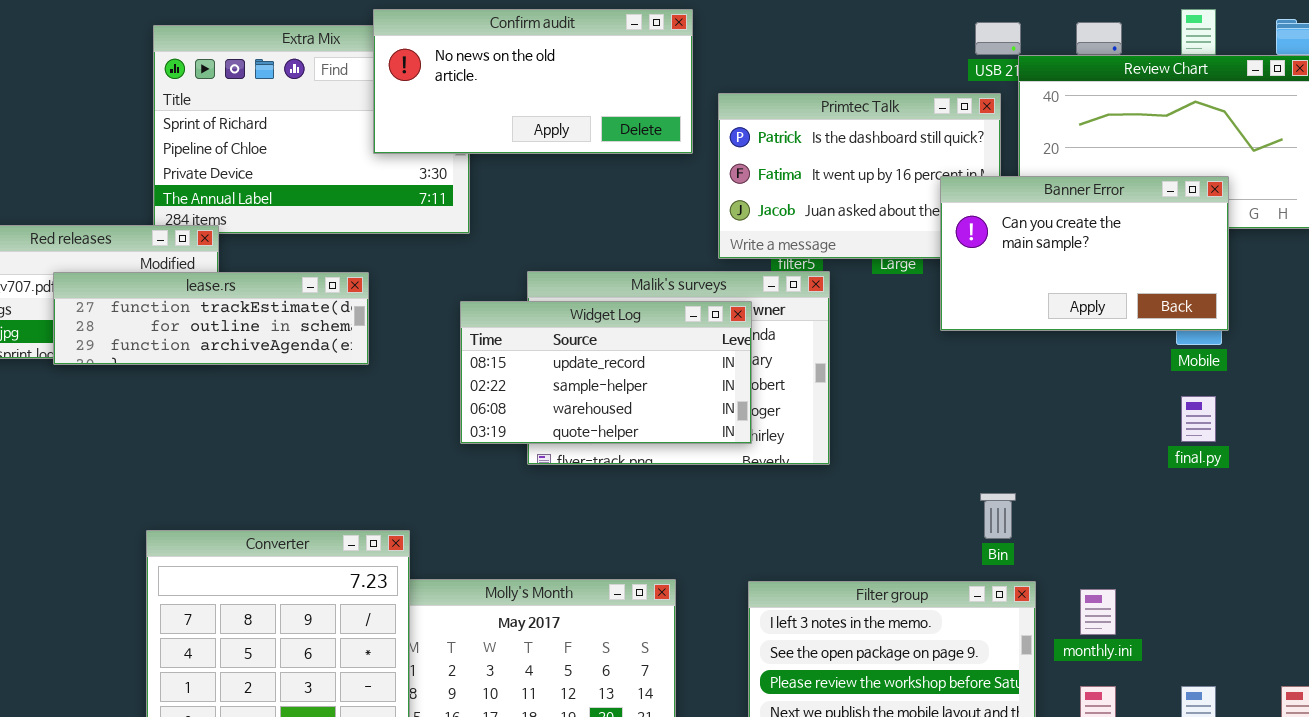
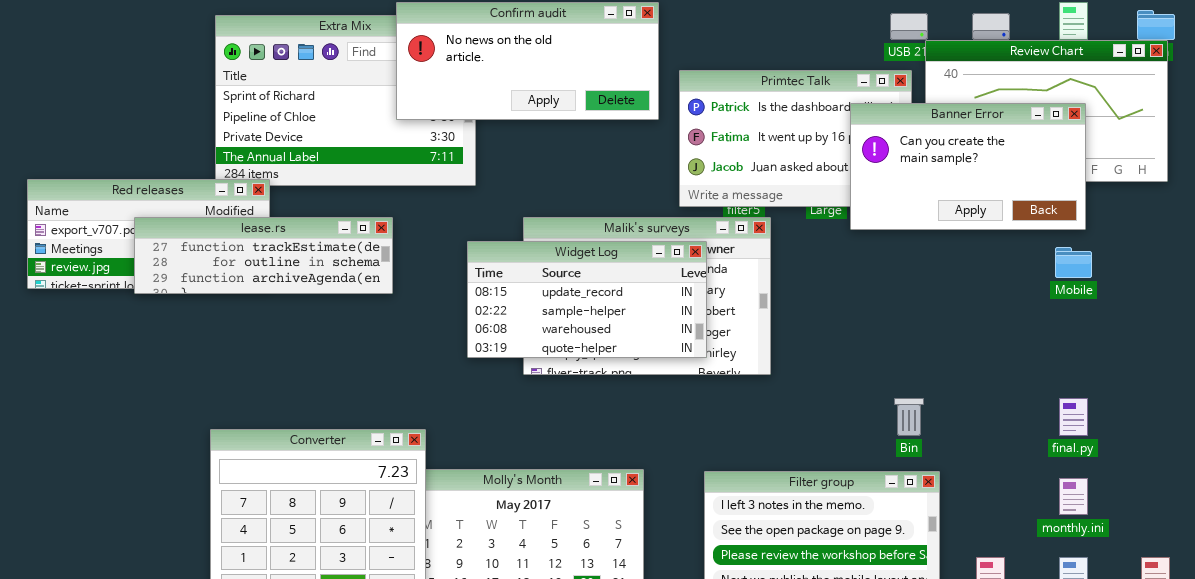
Banner Error: [940,176,1229,331] -> [850,103,1086,230], moved
final.py: [1181,396,1216,442] -> [1059,398,1088,436], moved
monthly.ini: [1080,589,1116,635] -> [1059,478,1088,515], moved

